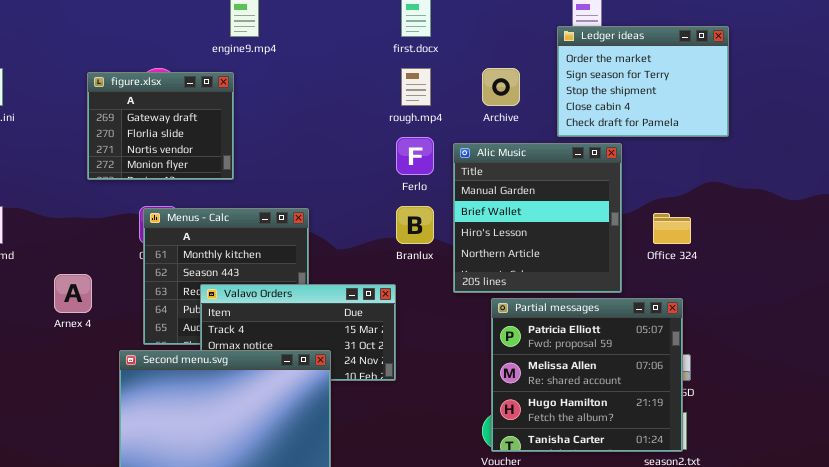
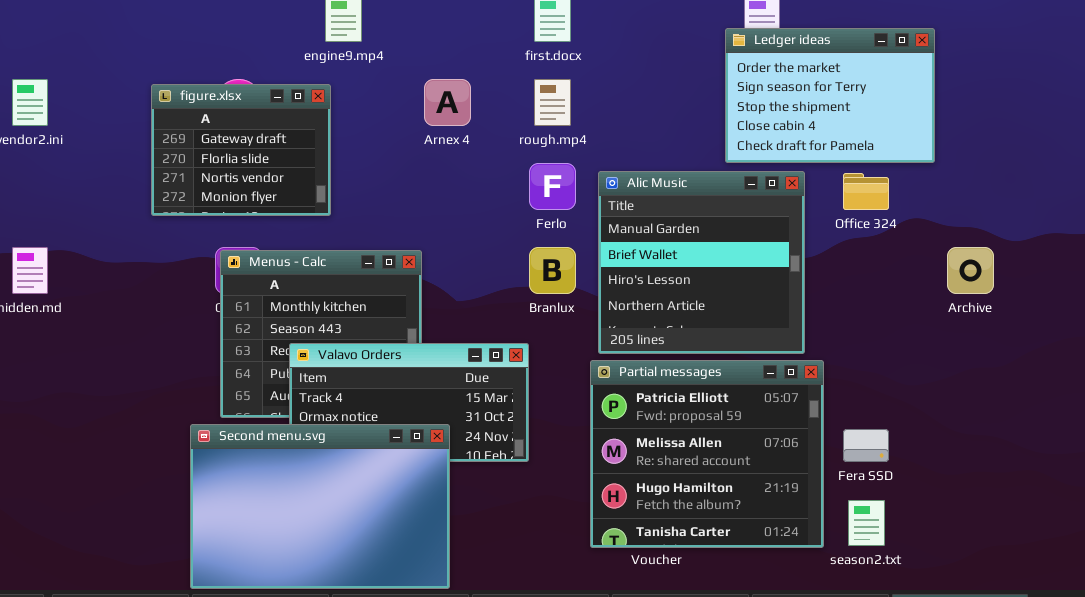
Archive: [482,68,520,106] -> [947,247,994,294], moved
Office 324: [653,213,691,244] -> [843,173,889,210], moved
Arnex 4: [54,274,92,313] -> [424,79,471,126], moved
Partial messages: [491,298,683,452] -> [590,360,824,548], moved

